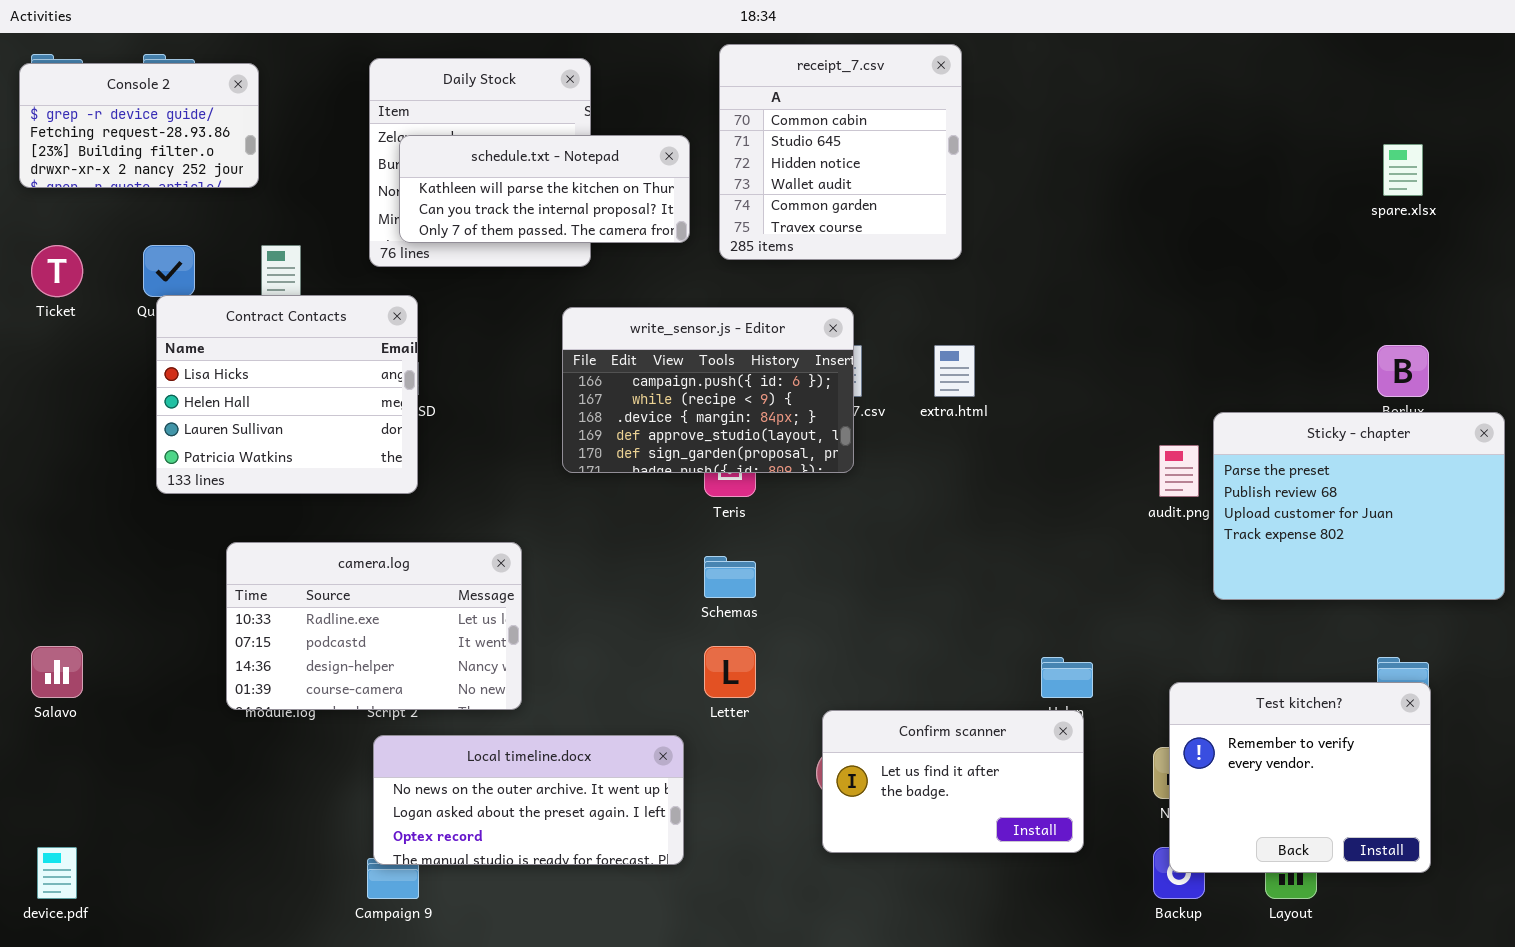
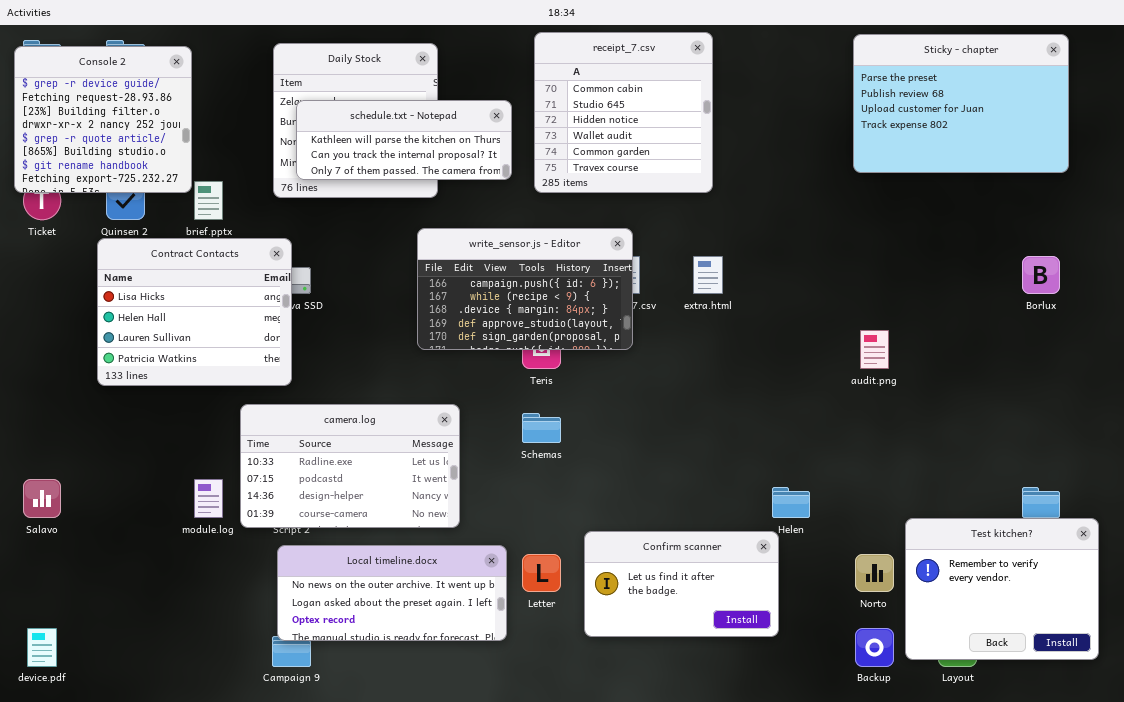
Console 2: [19,63,259,188] -> [14,46,192,193], resized
Contract Contacts: [156,295,418,494] -> [97,238,292,386], moved
Sticky - chapter: [1213,412,1505,600] -> [853,34,1069,173], moved
camera.log: [226,542,522,710] -> [240,404,460,528], moved
Letter: [704,646,756,698] -> [522,554,561,592], moved
Test kitchen?: [1169,682,1431,873] -> [905,518,1099,660], moved
Confirm scanner: [822,710,1084,853] -> [584,531,779,637], moved

